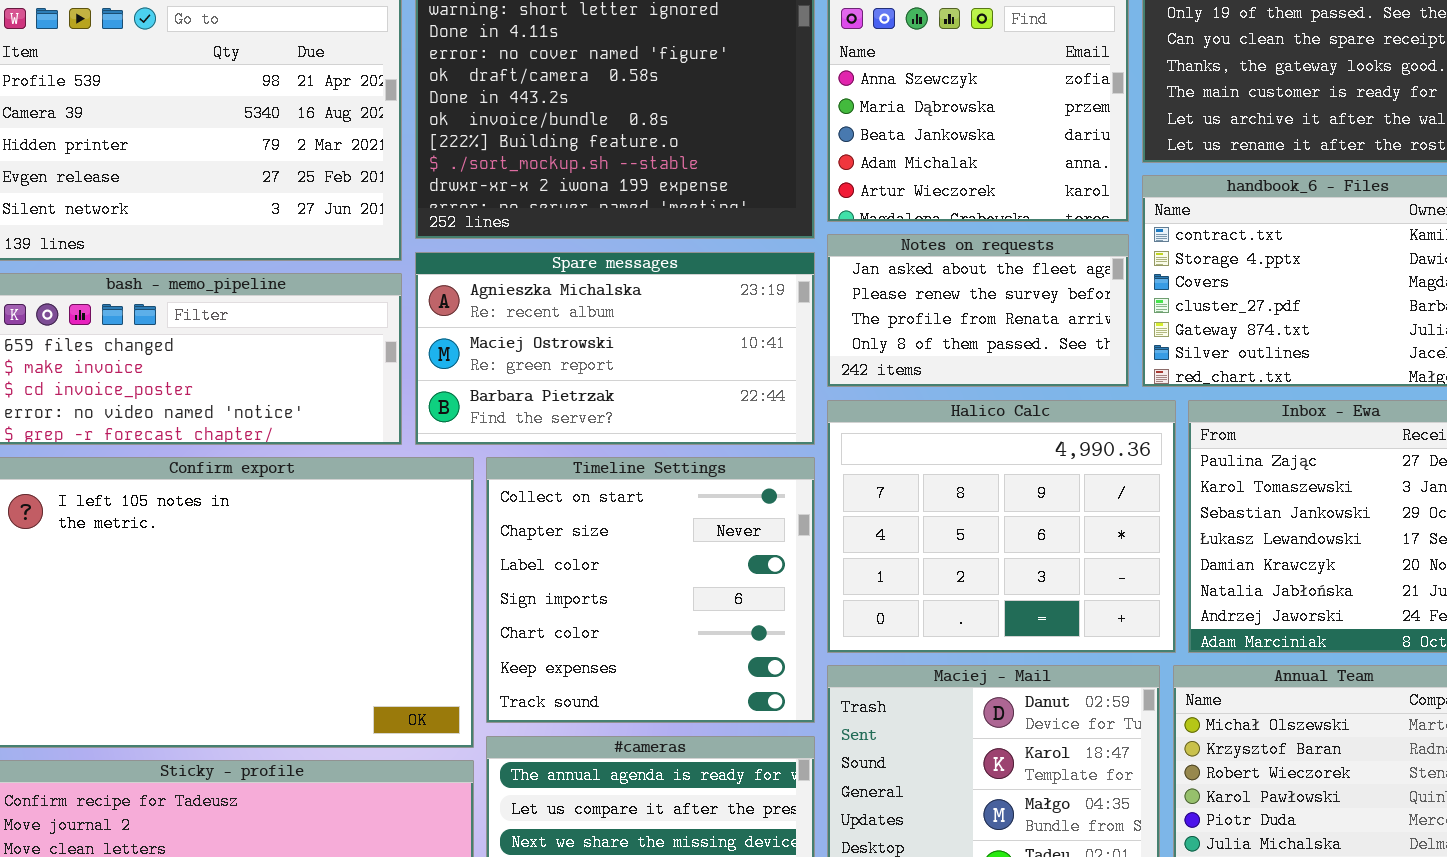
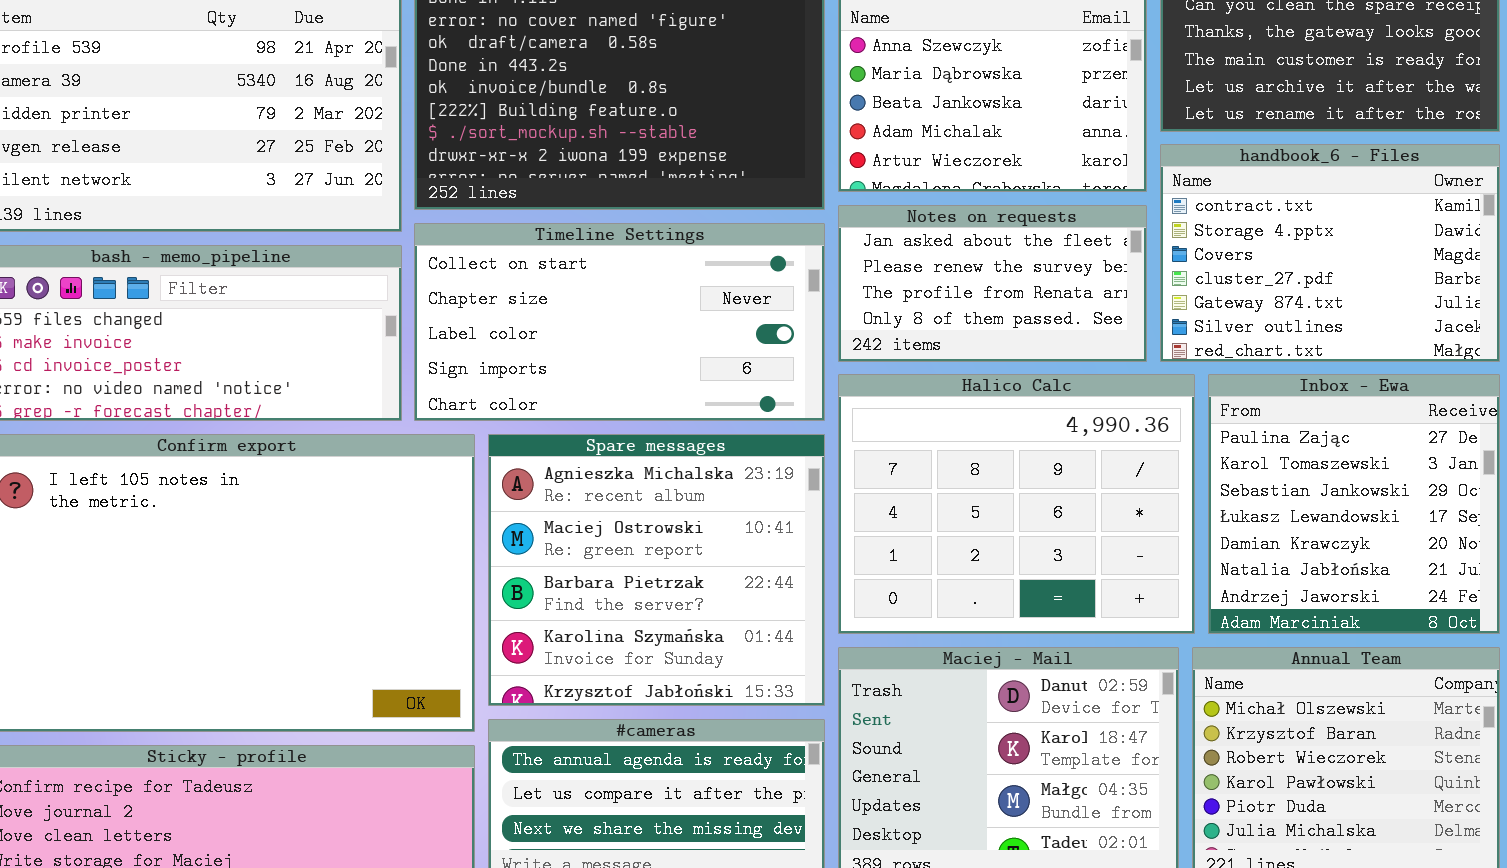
Spare messages: [415,252,815,445] -> [488,434,825,706], moved, resized
Timeline Settings: [486,457,815,723] -> [414,223,825,421], moved, resized

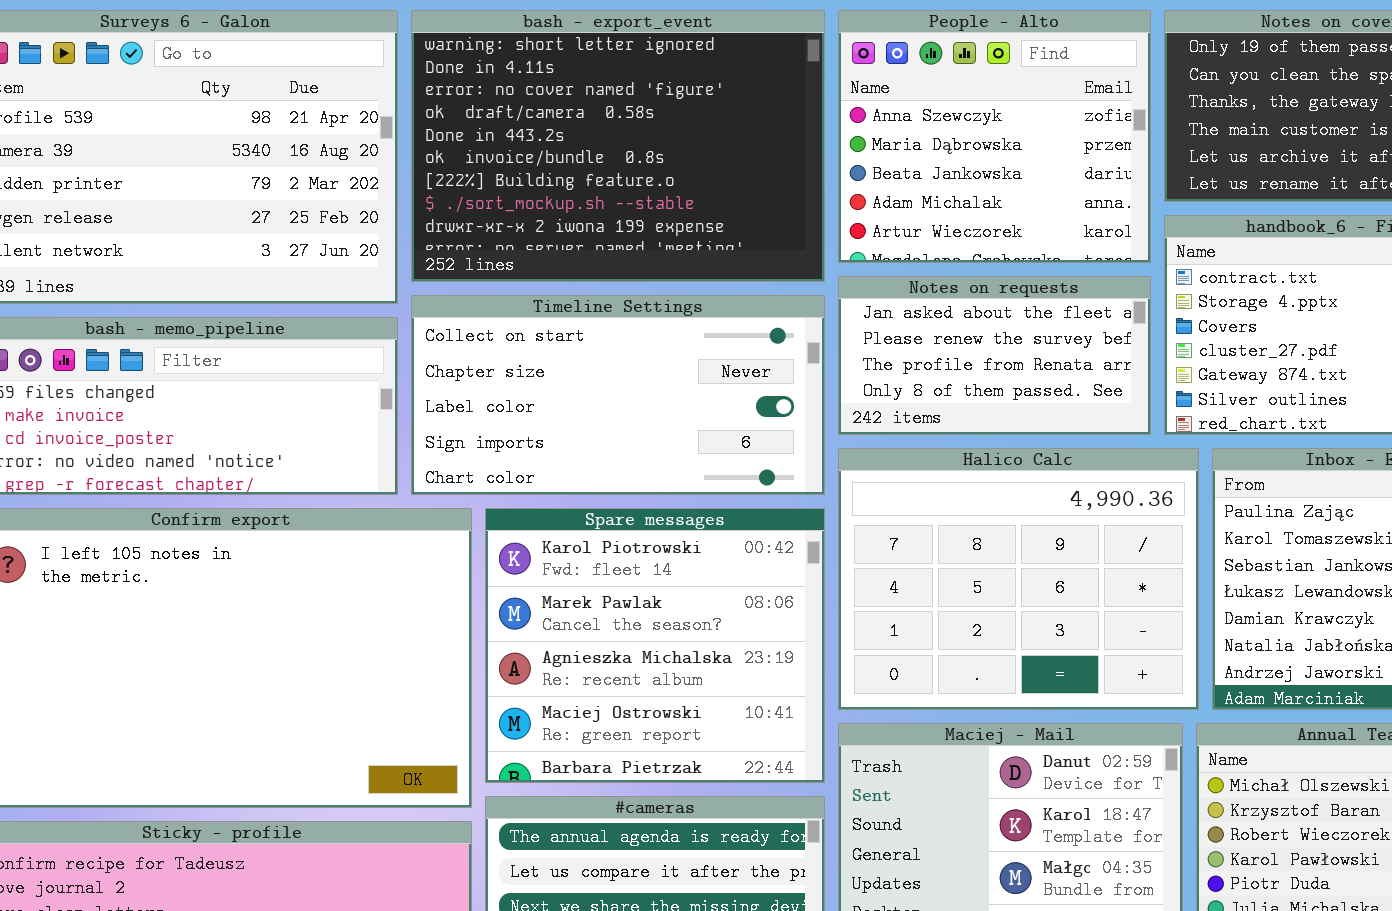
Spare messages: [488,434,825,706] -> [485,508,825,783], scrolled up 2 rows

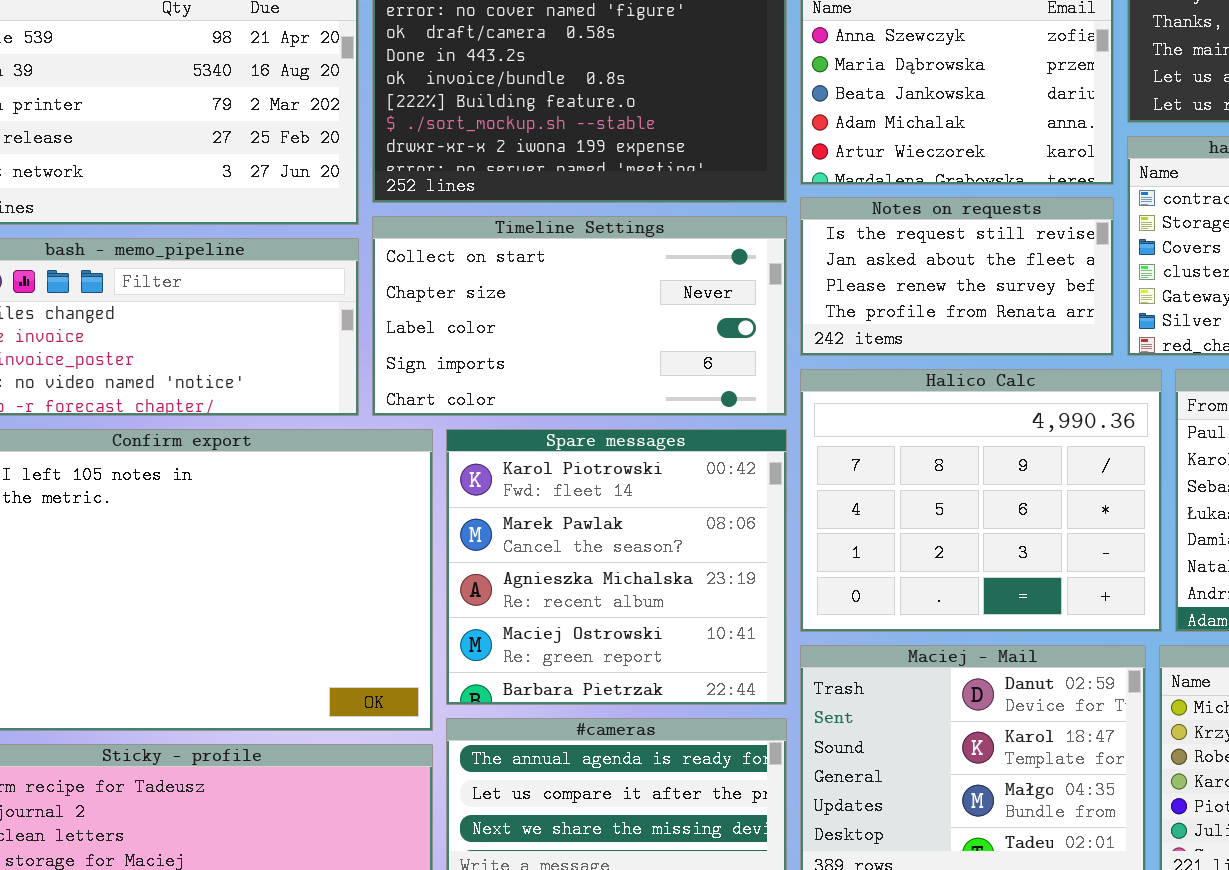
Notes on requests: [838,276,1151,435] -> [800,197,1114,356], scrolled up 1 row

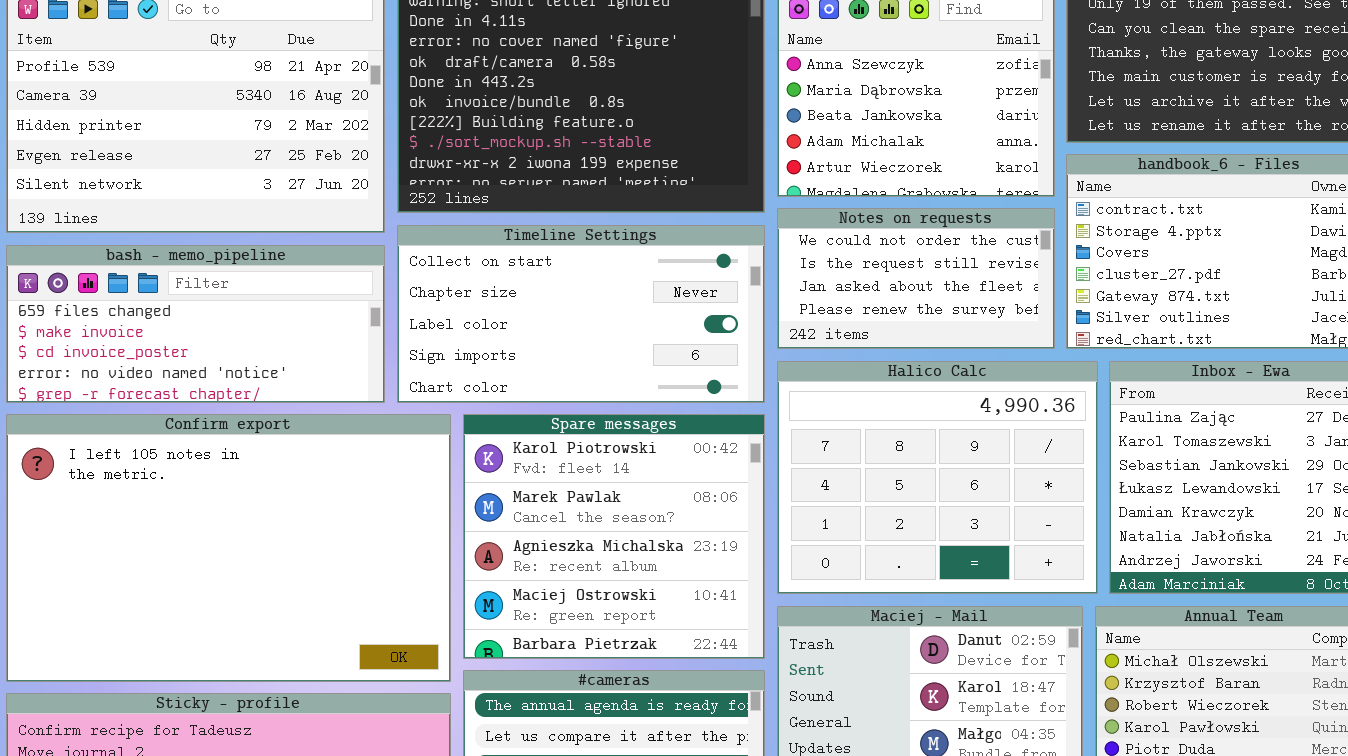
Notes on requests: [800,197,1114,356] -> [777,208,1055,349], scrolled up 1 row

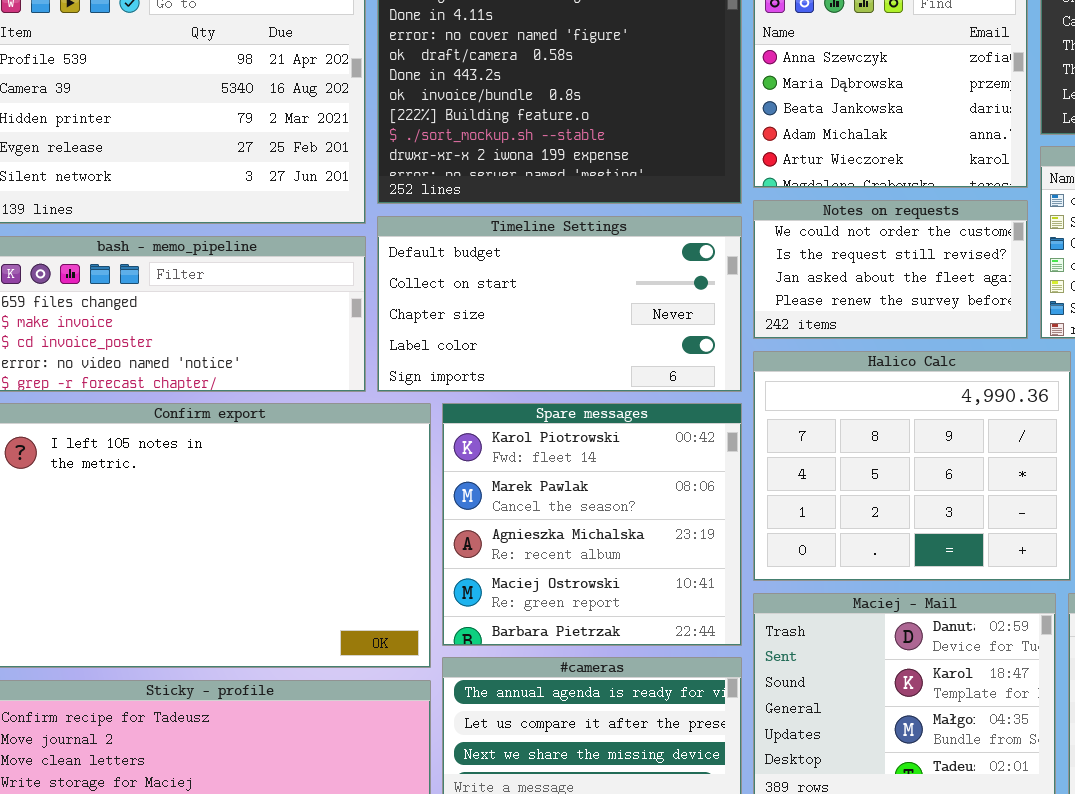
Timeline Settings: [397,225,765,403] -> [377,216,742,392], scrolled up 1 row

